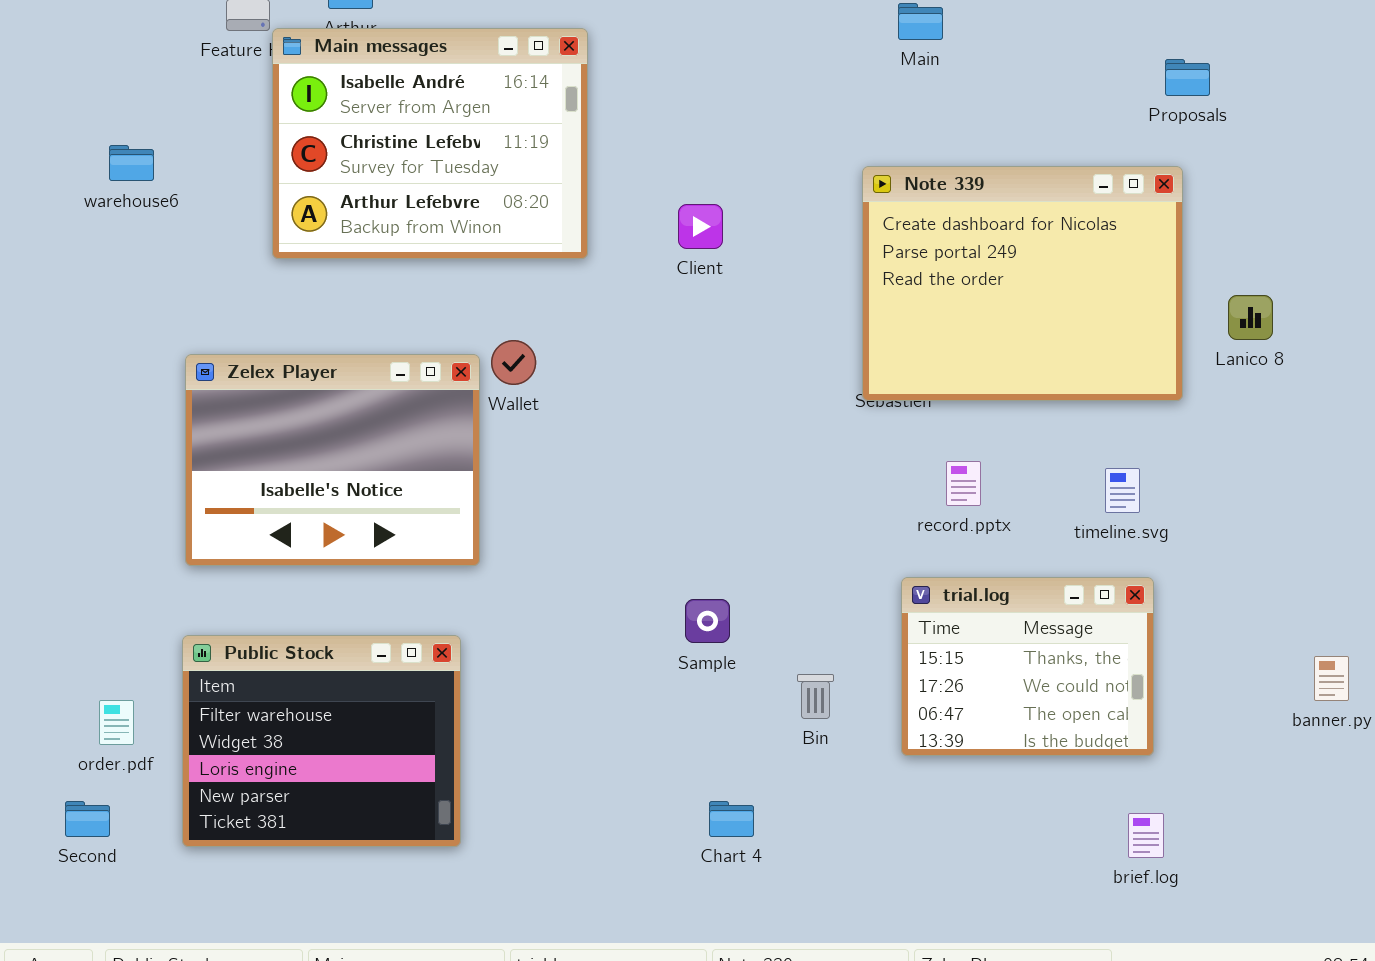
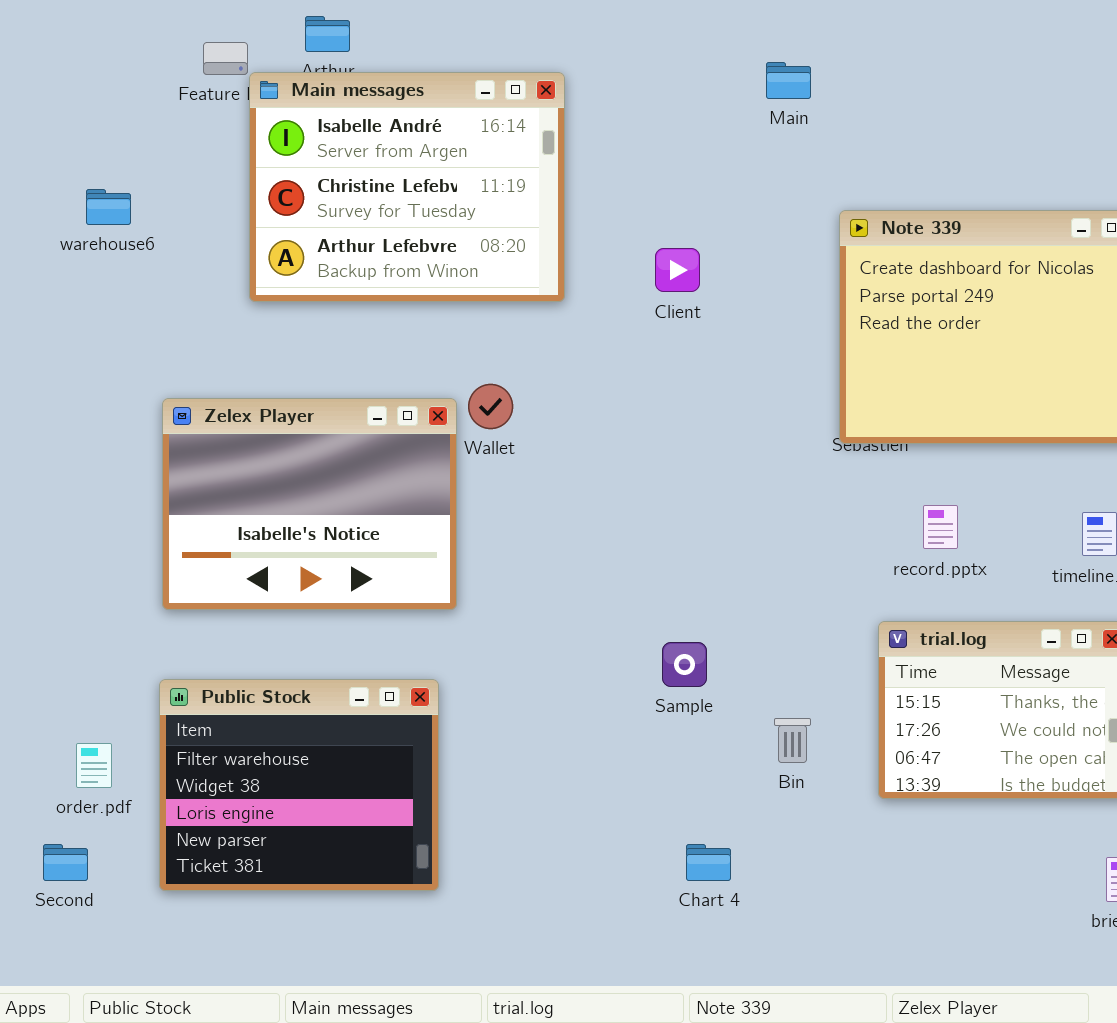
Main: [898,3,943,40] -> [766,62,811,99], moved

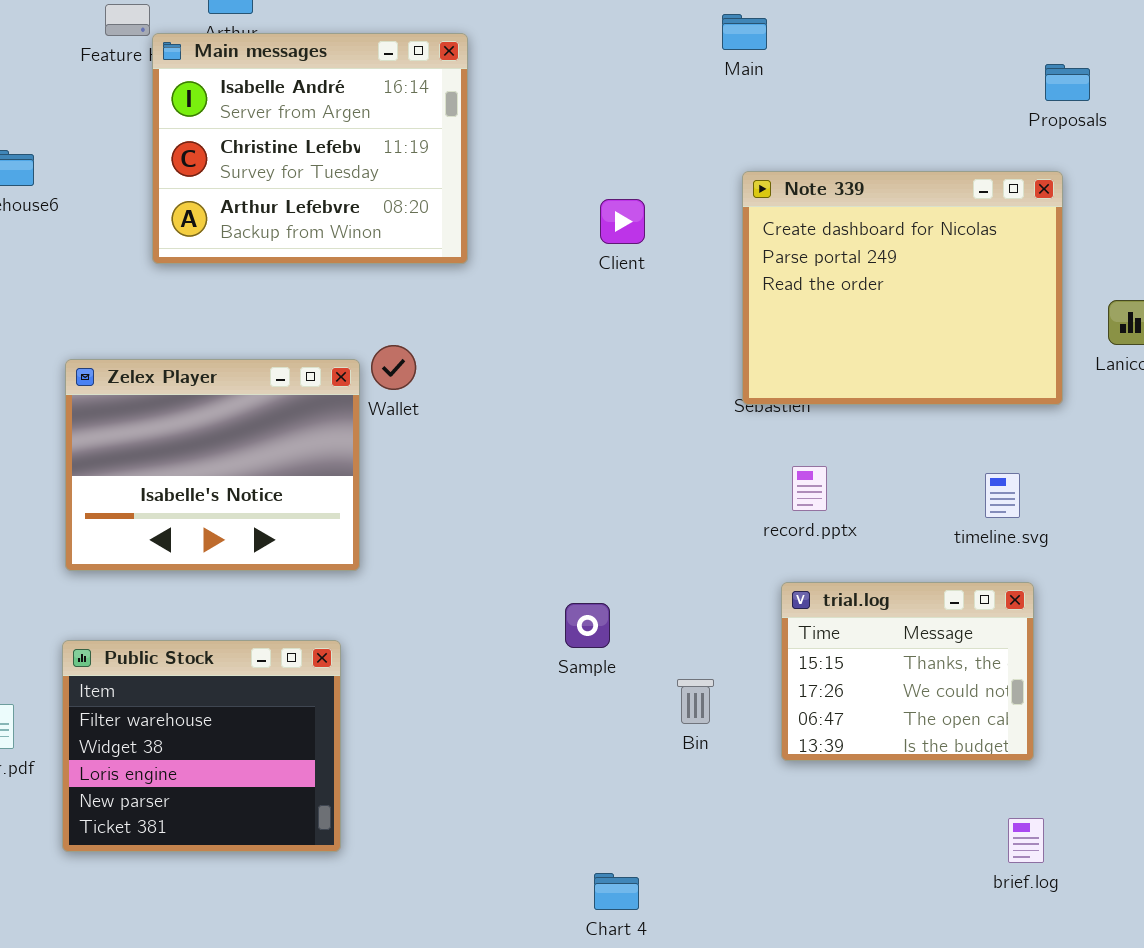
Main: [766,62,811,99] -> [722,14,767,50], moved
Client: [655,248,700,292] -> [600,199,645,244], moved
record.pptx: [923,505,958,549] -> [792,466,827,511], moved
Chart 4: [686,844,731,881] -> [594,873,639,910], moved

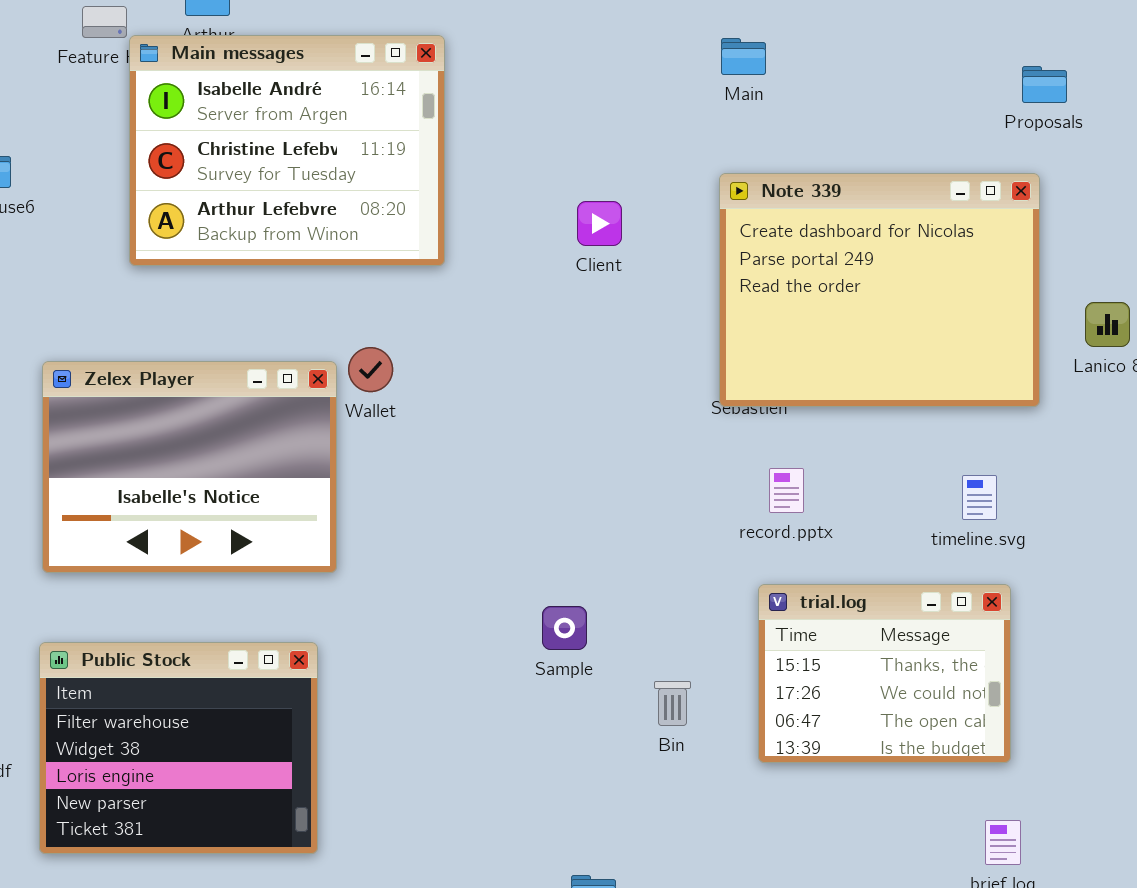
Main: [722,14,767,50] -> [721,38,766,75], moved

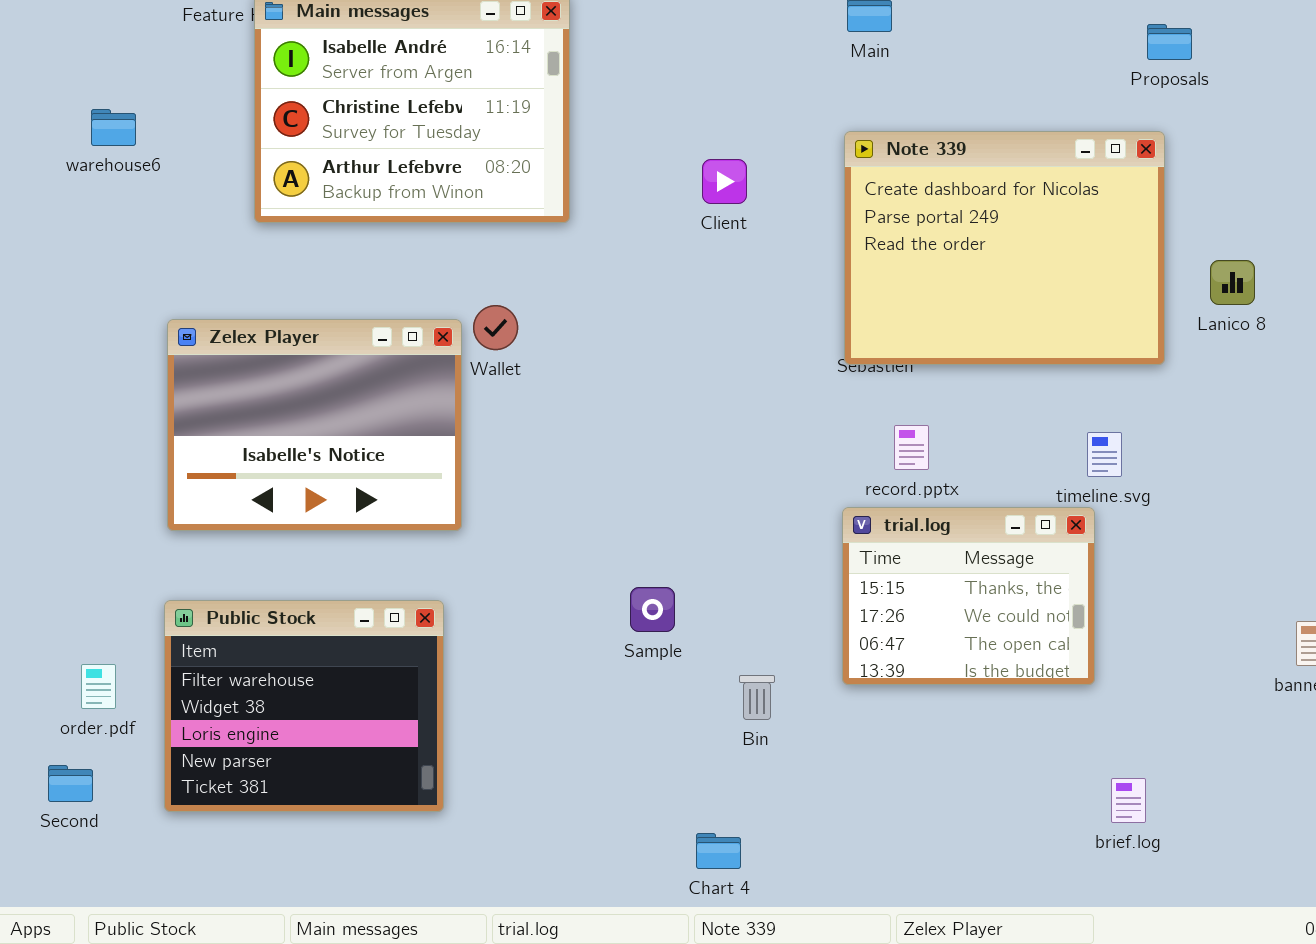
trial.log: [758,584,1011,763] -> [842,507,1095,685], moved
Sample: [542,606,587,650] -> [630,587,675,632], moved
Bin: [654,681,691,726] -> [739,675,775,720], moved

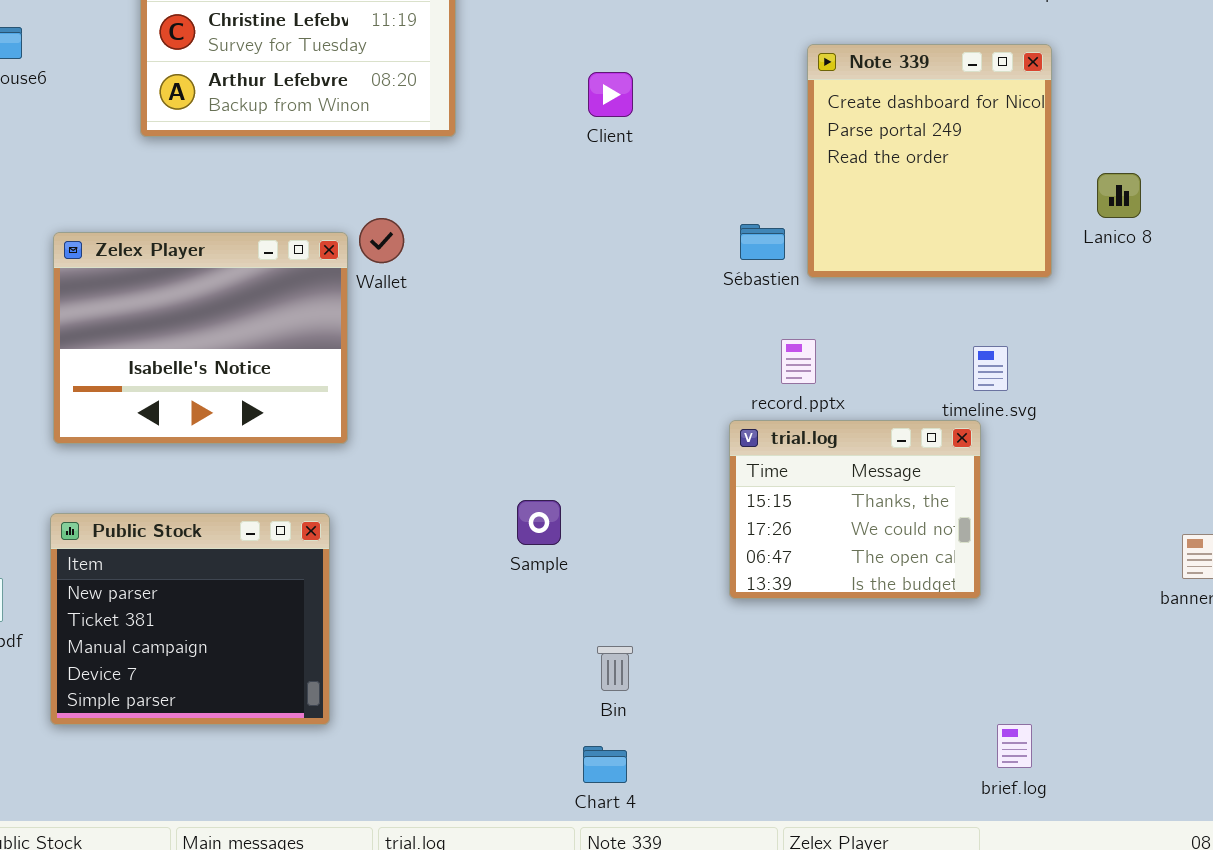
Note 339: [844,131,1165,365] -> [807,44,1052,278], resized
Public Stock: [164,600,444,812] -> [50,513,330,725], scrolled down 3 rows
Bin: [739,675,775,720] -> [597,646,633,691], moved
brief.log: [1111,778,1146,823] -> [997,724,1032,768], moved

